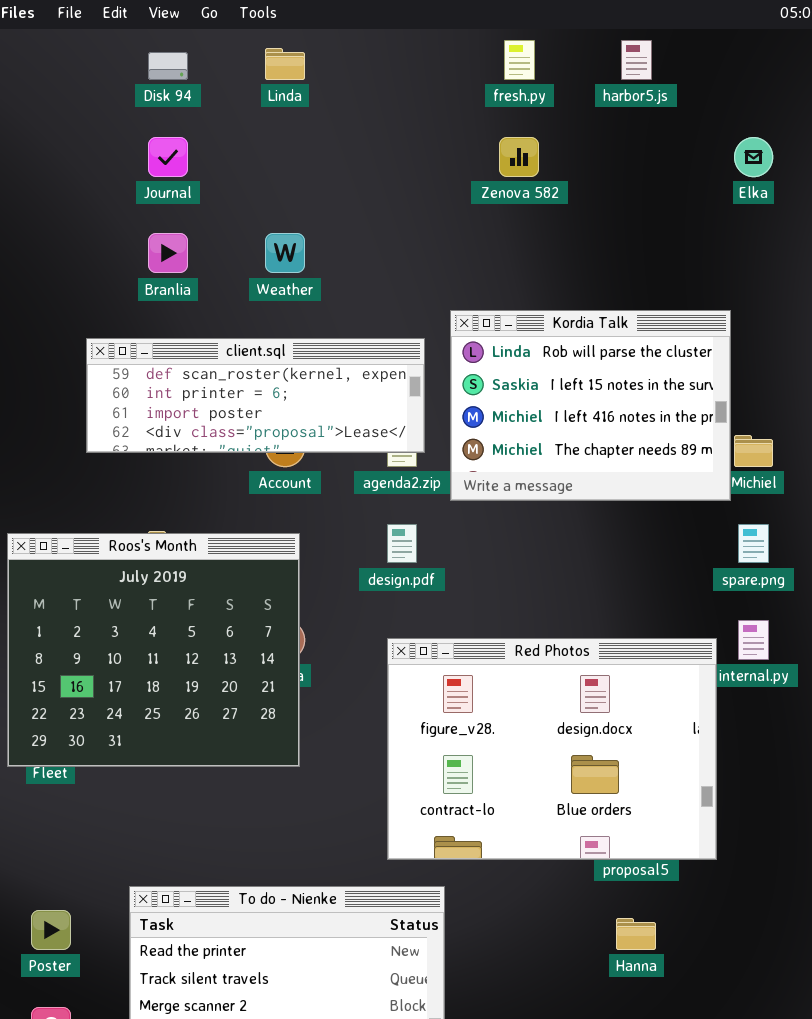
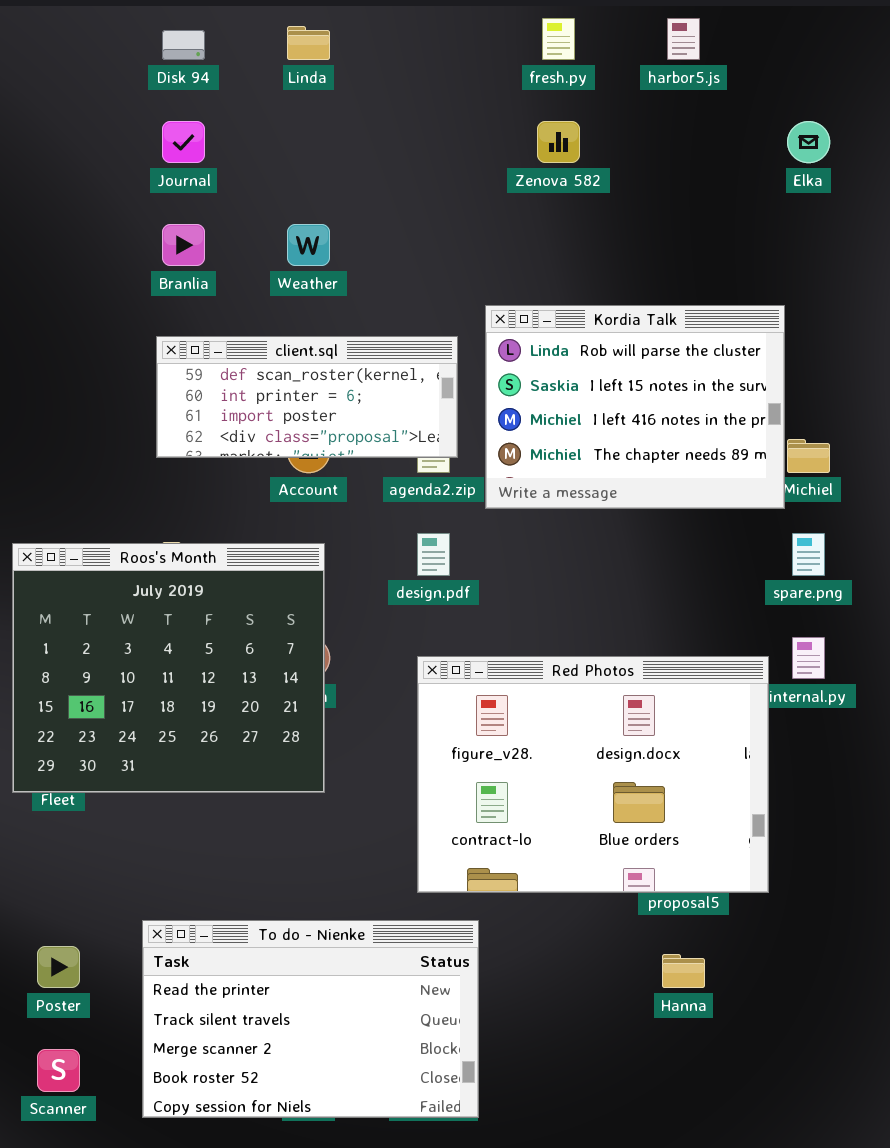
client.sql: [86,338,425,453] -> [156,336,458,458], resized

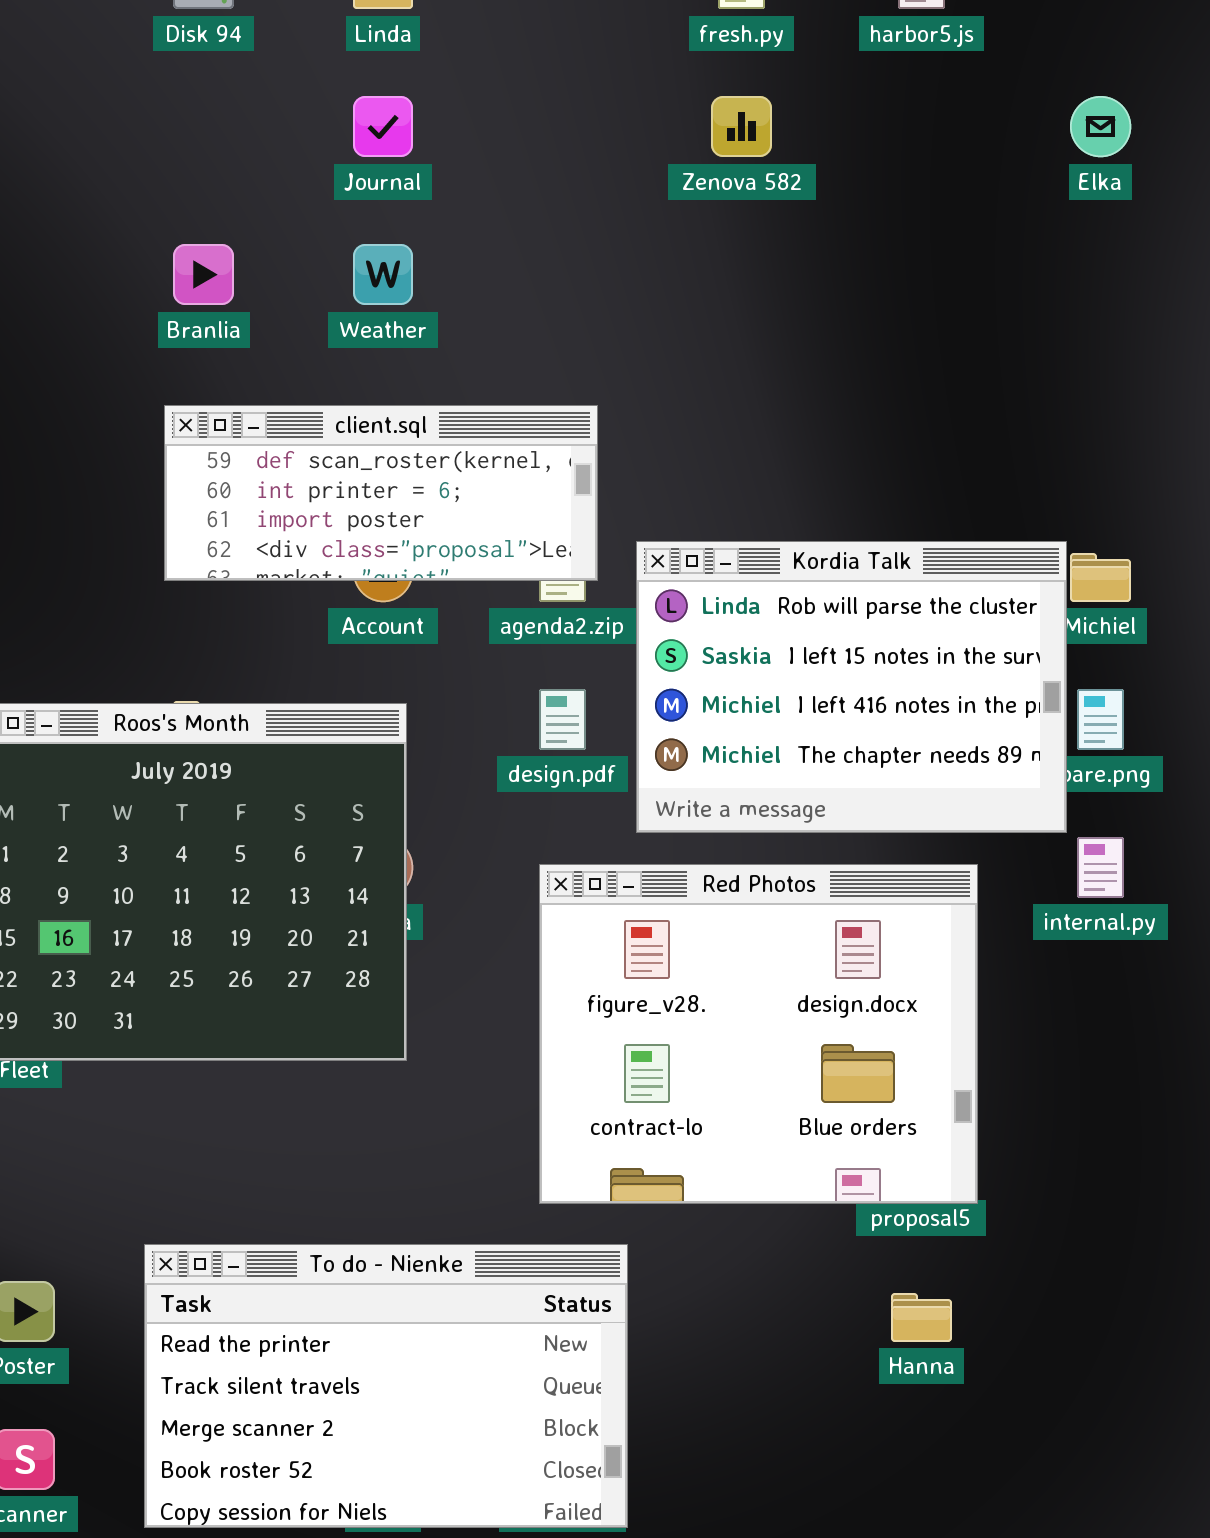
Journal: [162,121,205,163] -> [353,96,413,157], moved
Kordia Talk: [485,305,785,509] -> [636,541,1067,833], moved
Red Photos: [417,656,769,893] -> [539,864,978,1204], resized

